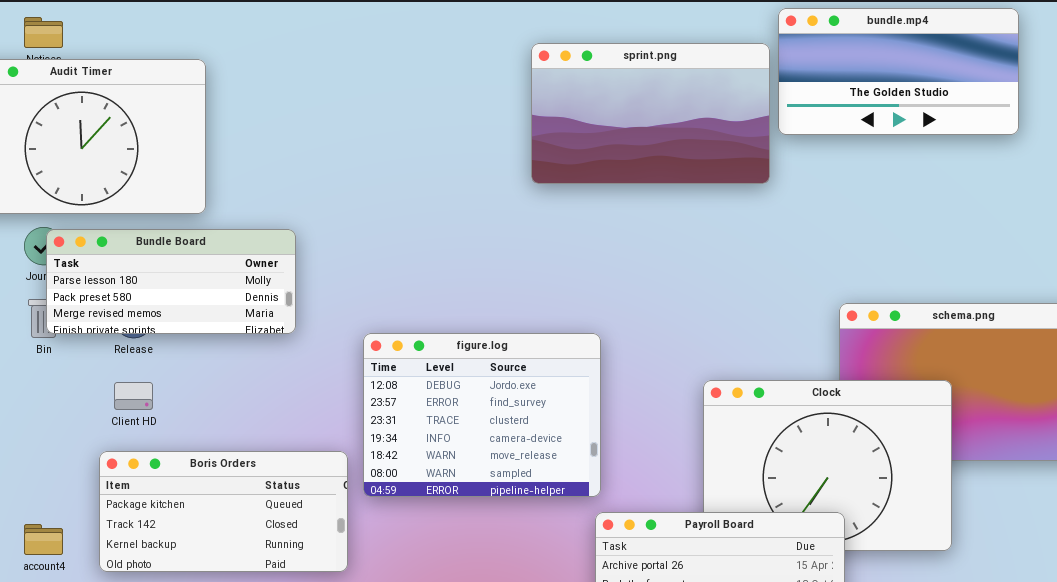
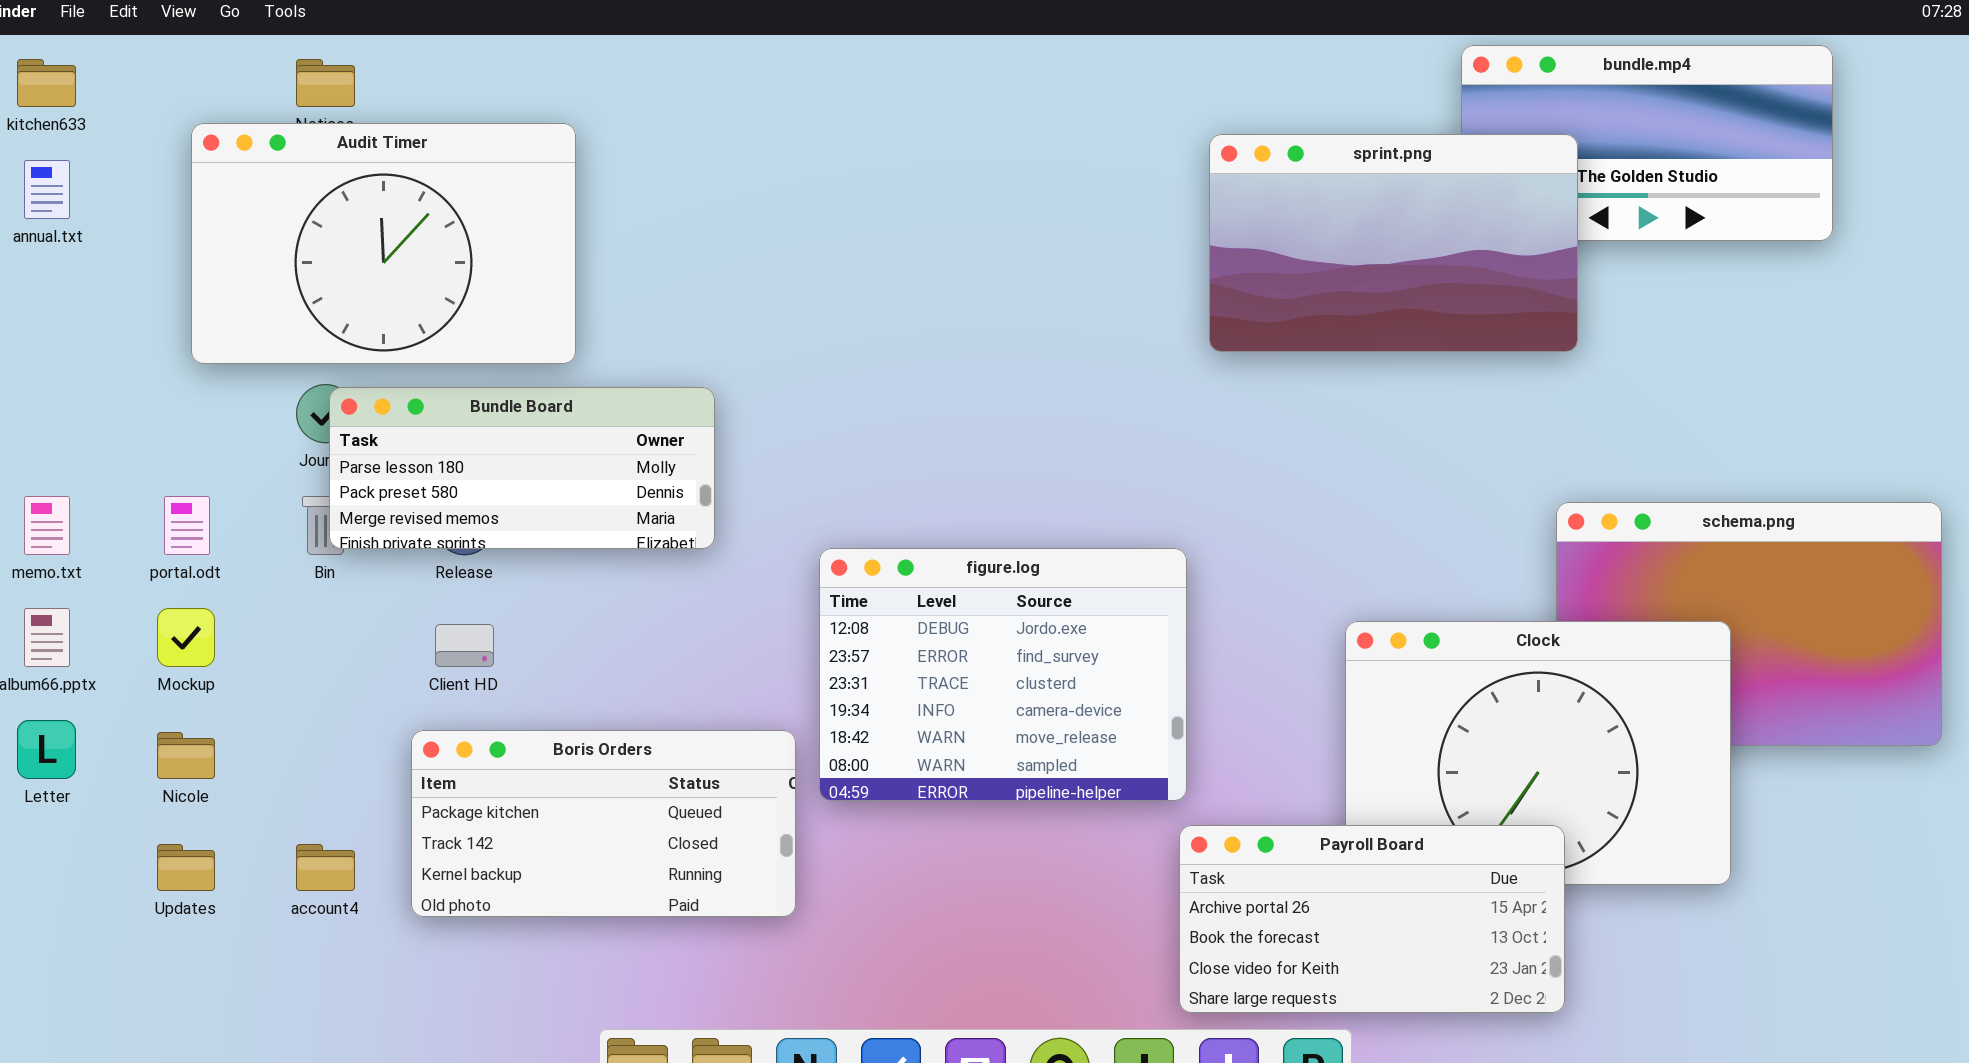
sprint.png: [531,43,770,184] -> [1209,134,1578,352], moved

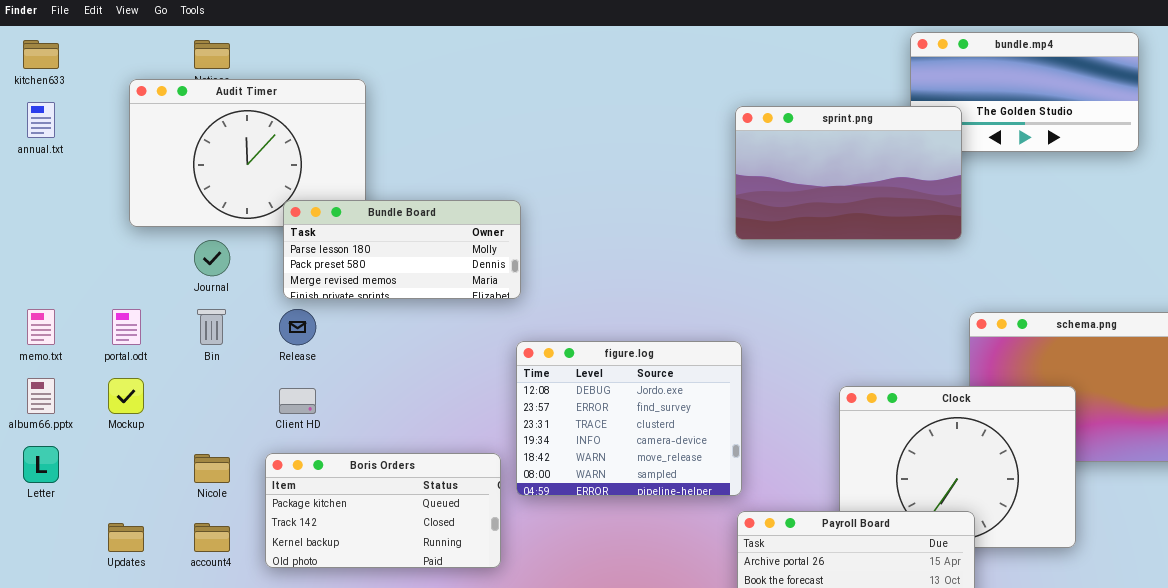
sprint.png: [1209,134,1578,352] -> [735,106,962,240], moved
Bundle Board: [329,387,715,549] -> [283,200,521,299], moved
Nicole: [157,732,215,779] -> [194,454,230,483], moved

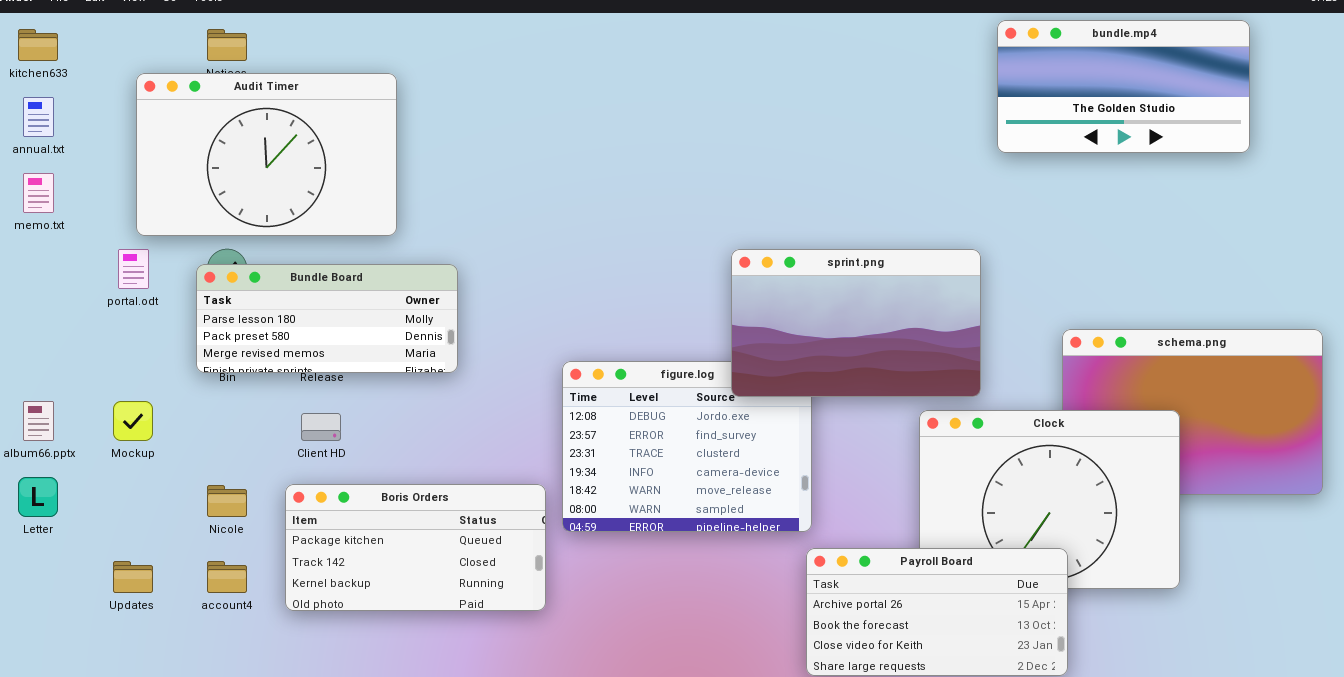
sprint.png: [735,106,962,240] -> [731,249,981,397], moved
Bundle Board: [283,200,521,299] -> [196,264,458,373], moved
memo.txt: [27,309,55,345] -> [23,173,54,213], moved
portal.odt: [112,309,141,345] -> [118,249,149,289], moved

